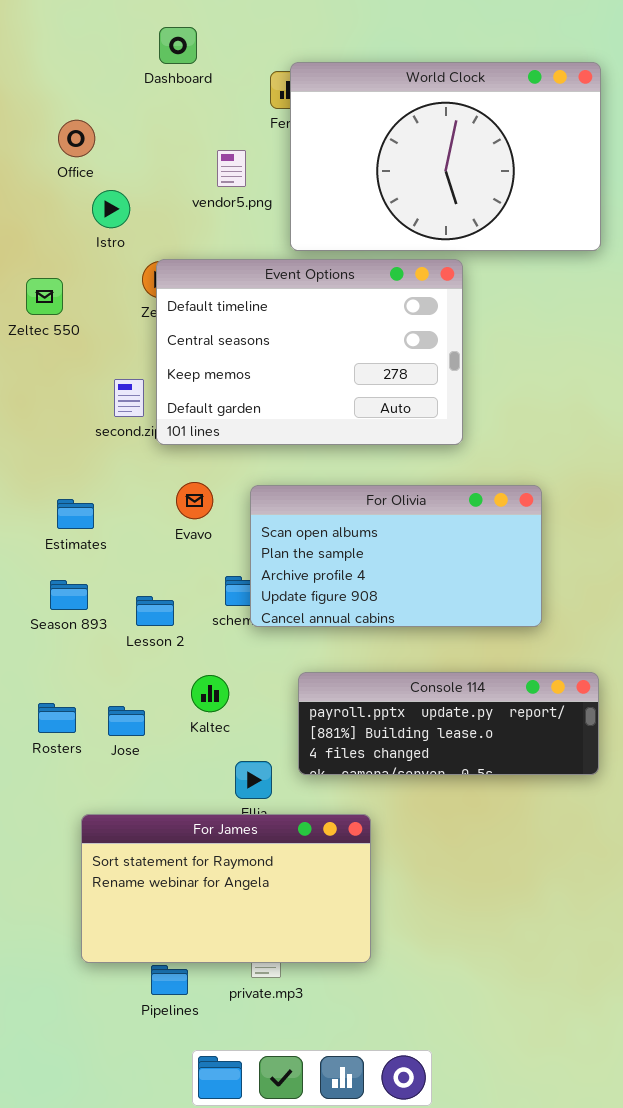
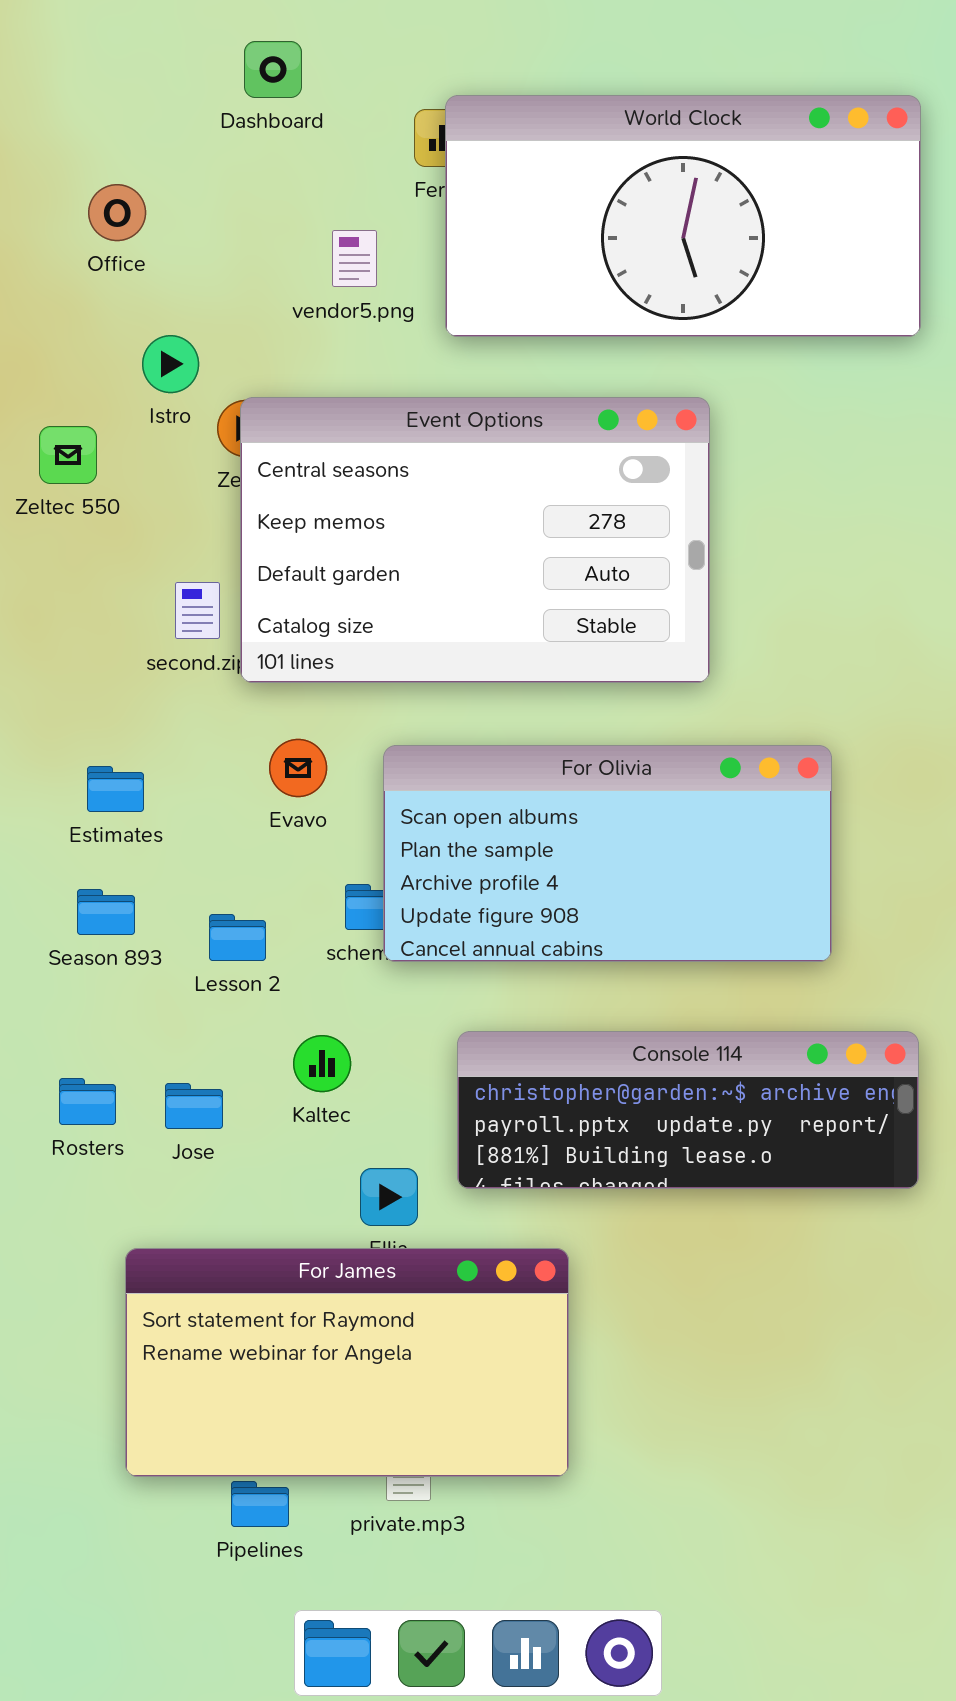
World Clock: [290,62,601,251] -> [445,95,921,337], resized
Istro: [92,190,130,228] -> [142,335,199,393], moved
Event Options: [156,259,463,445] -> [240,397,710,683], scrolled down 1 row
Console 114: [298,672,599,775] -> [457,1031,919,1189], scrolled up 1 row

